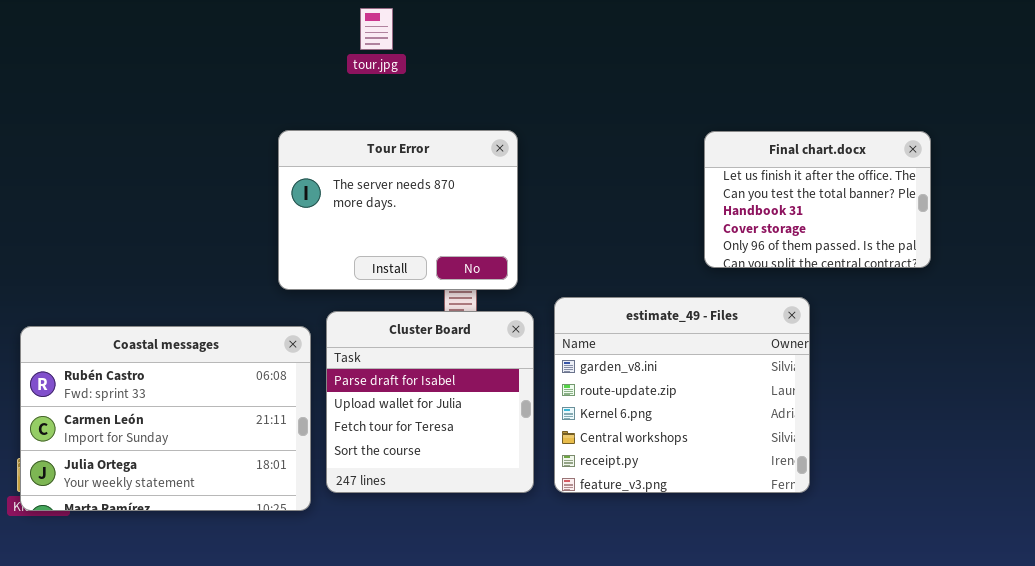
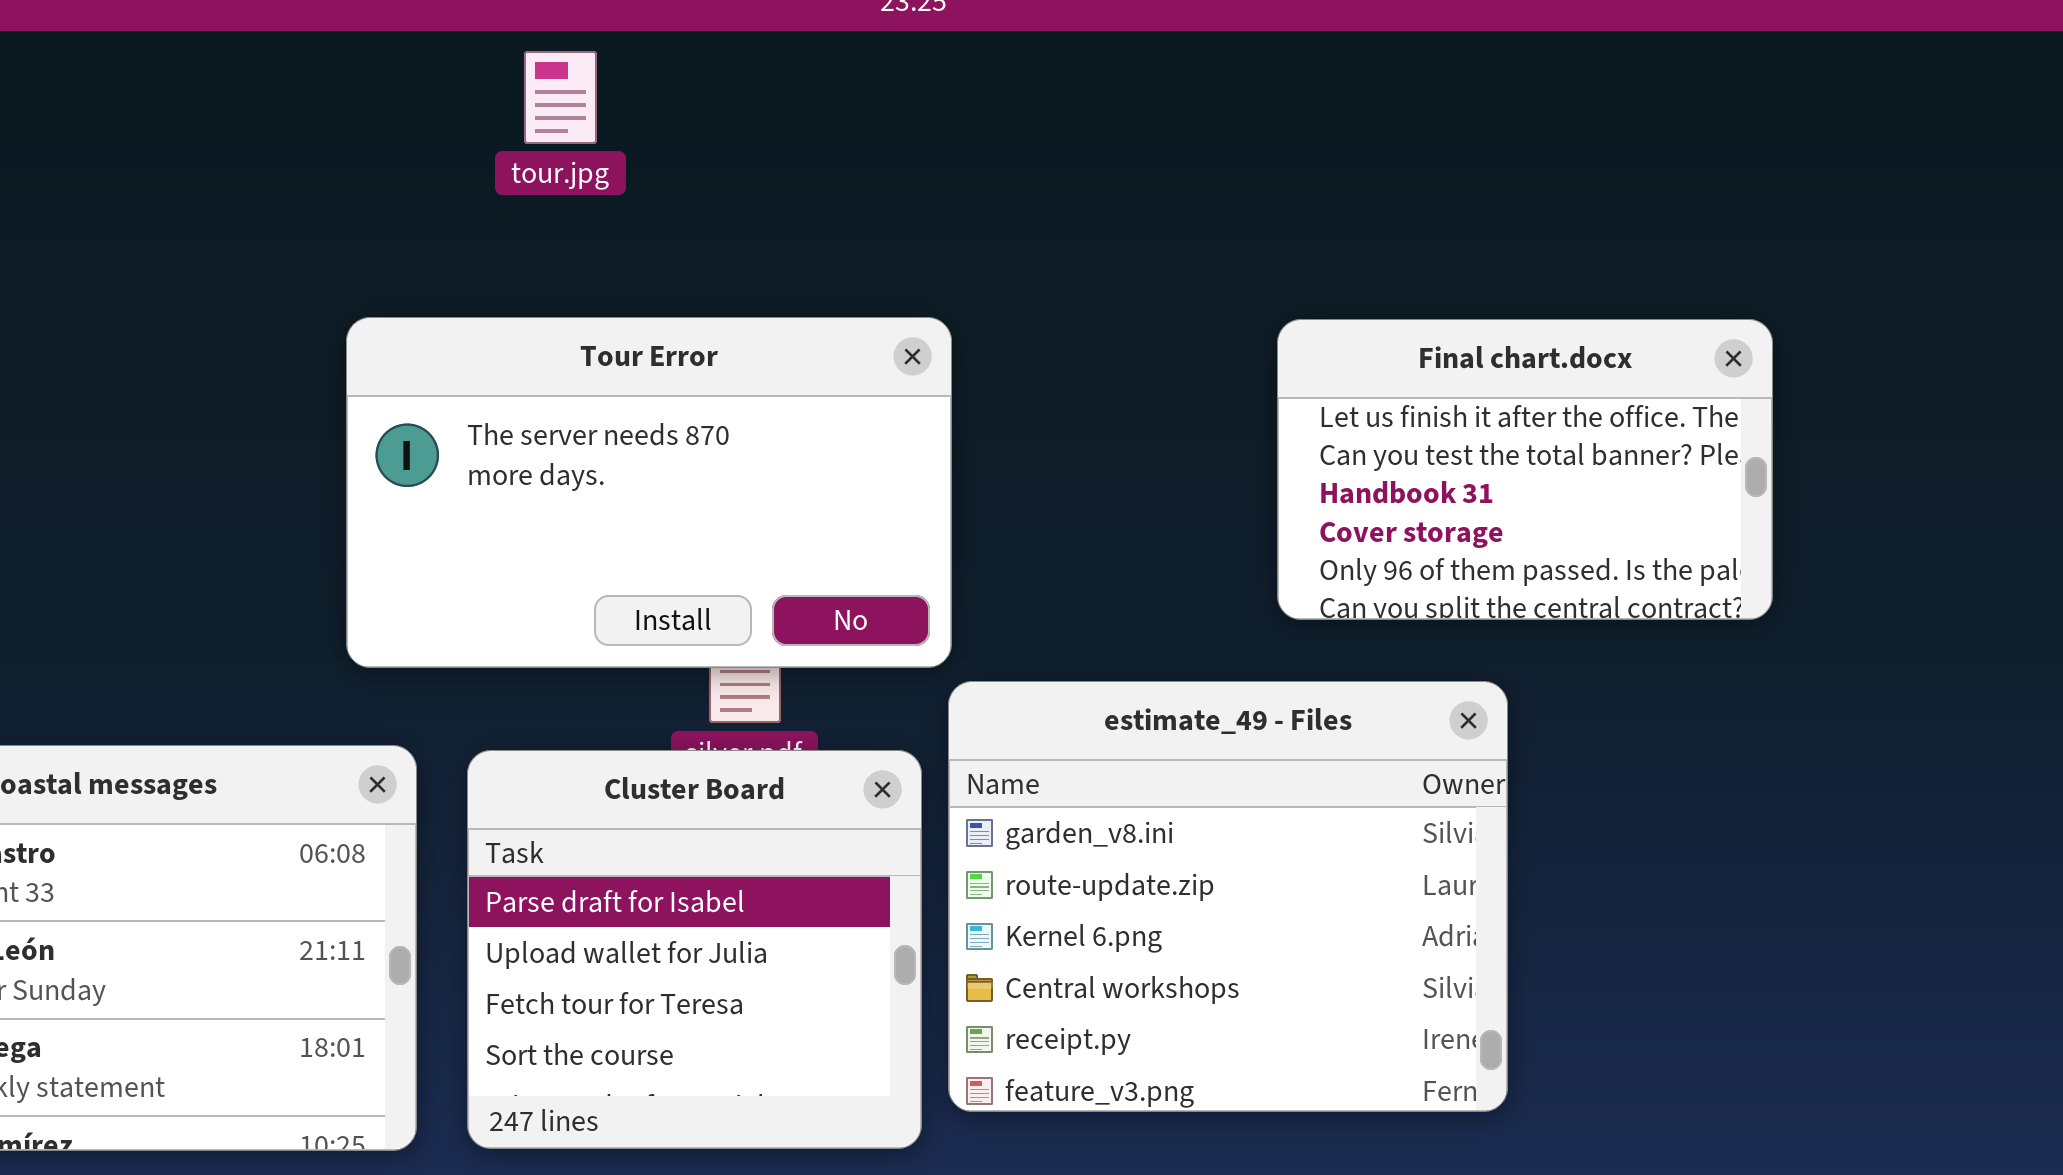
Tour Error: [278,130,518,290] -> [346,317,952,668], resized
Cluster Board: [326,311,534,493] -> [467,750,922,1149], moved

